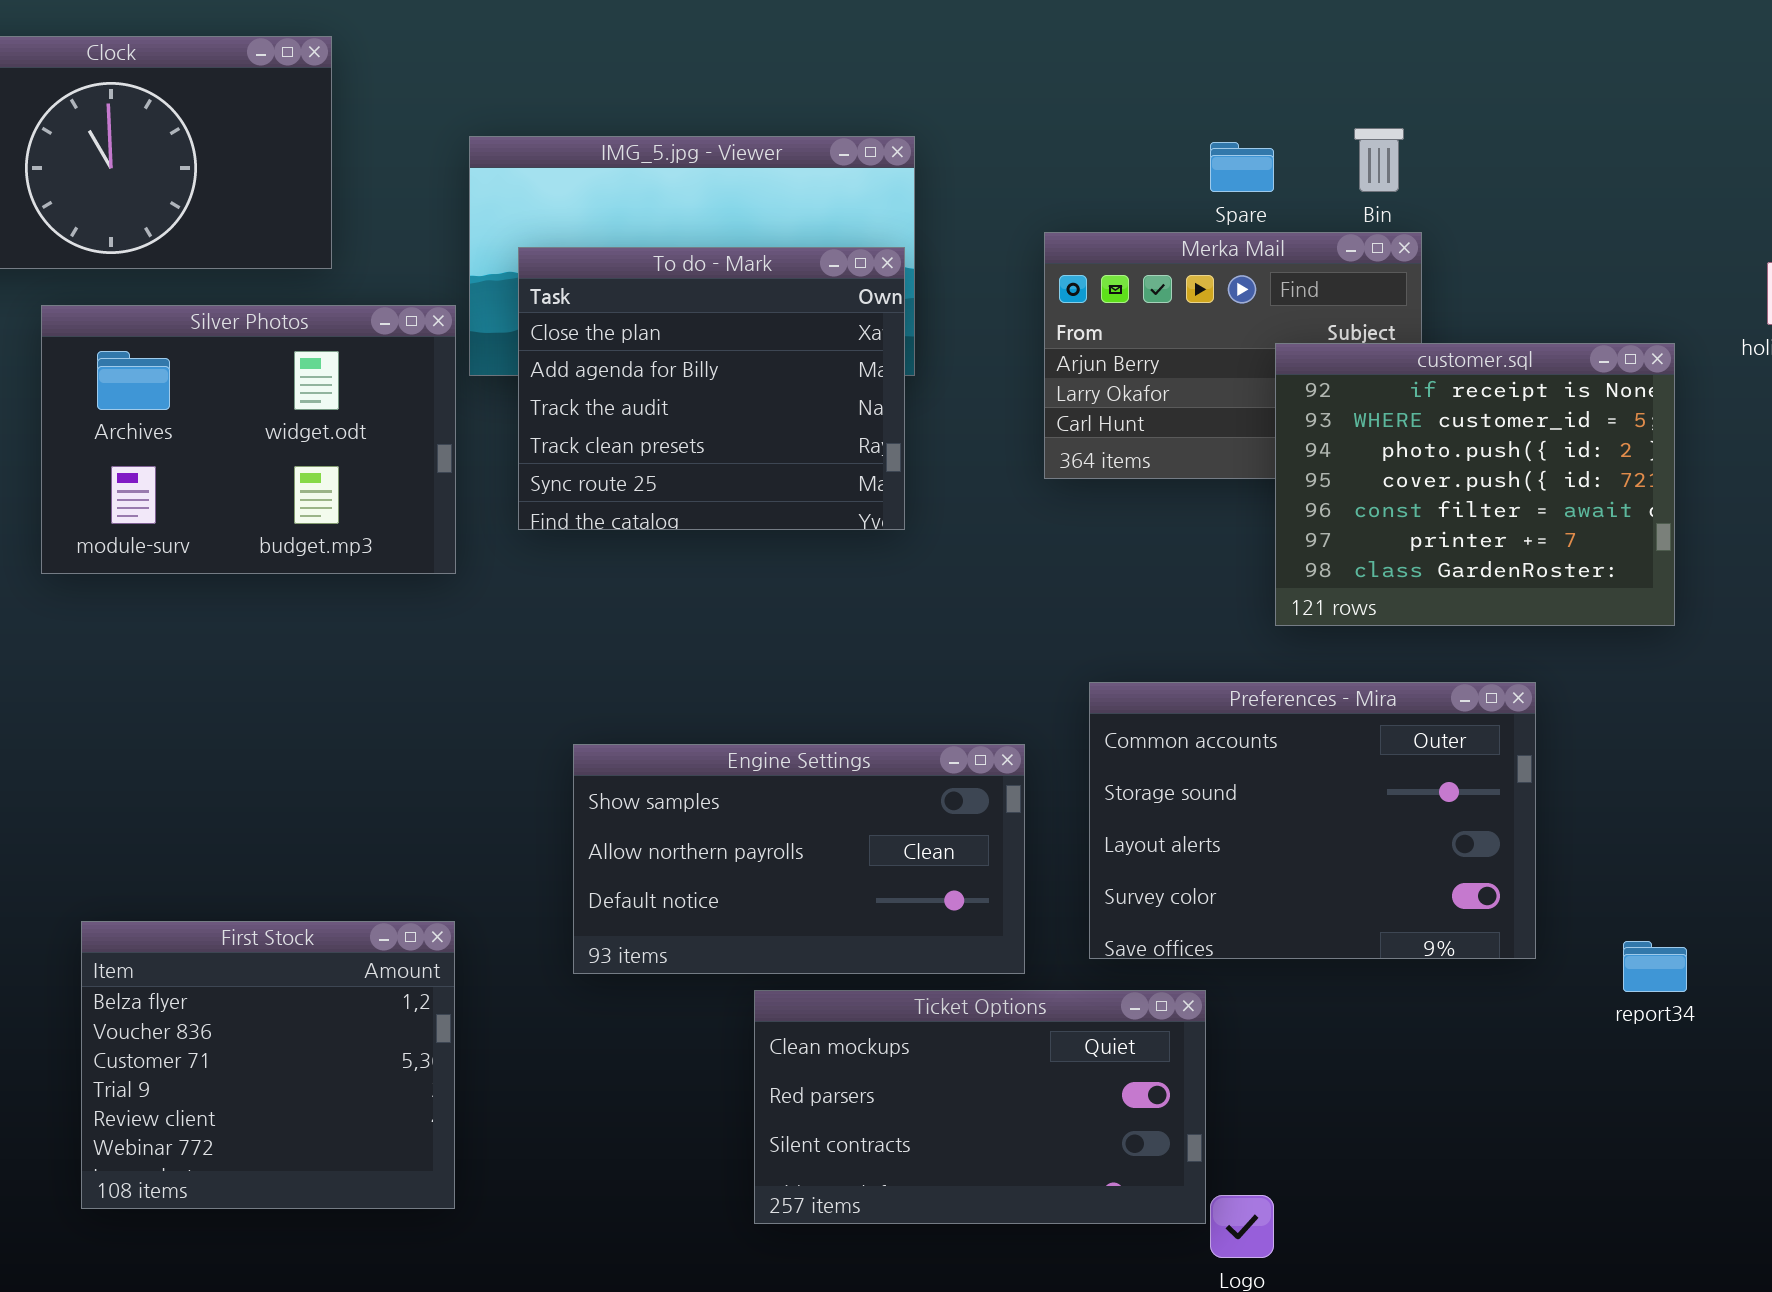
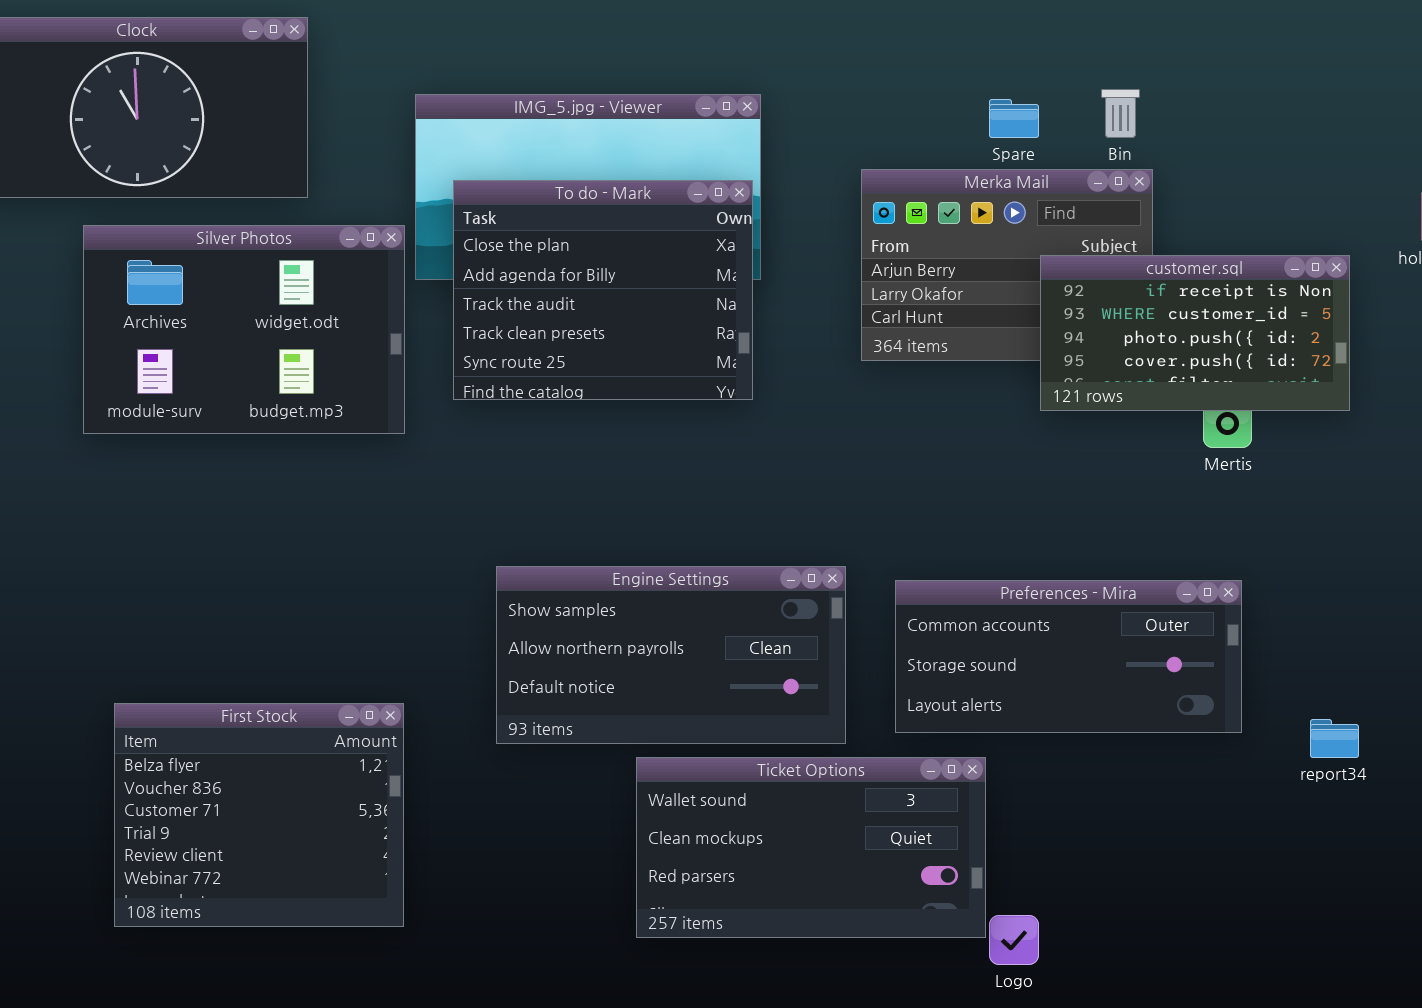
customer.sql: [1275,343,1675,626] -> [1040,255,1350,411], resized
Preferences - Mira: [1089,682,1536,959] -> [895,580,1242,733], resized
Ticket Options: [754,990,1206,1224] -> [636,757,986,938], scrolled up 1 row

